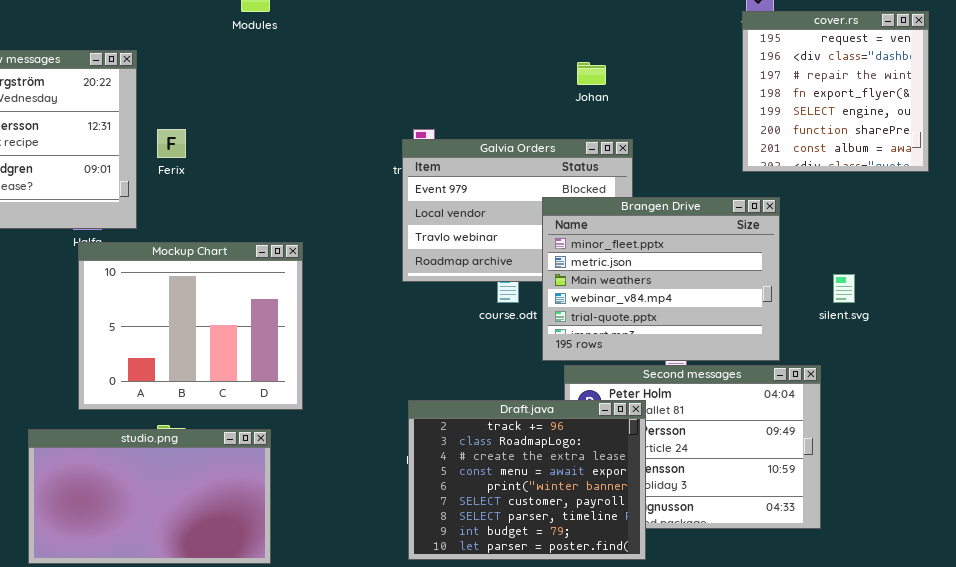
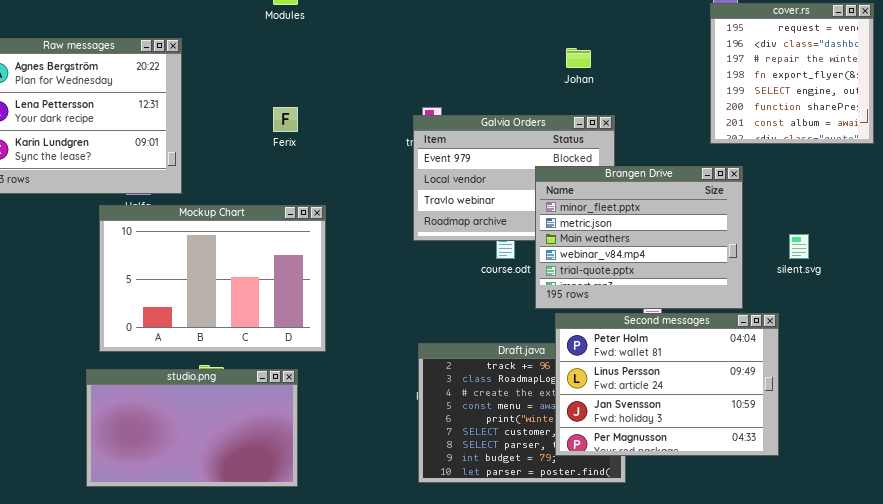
Ferix: [157,129,186,158] -> [273,107,298,132], moved
Mockup Chart: [78,242,303,410] -> [99,205,326,352], resized
Second messages: [564,365,821,529] -> [555,313,779,456], raised

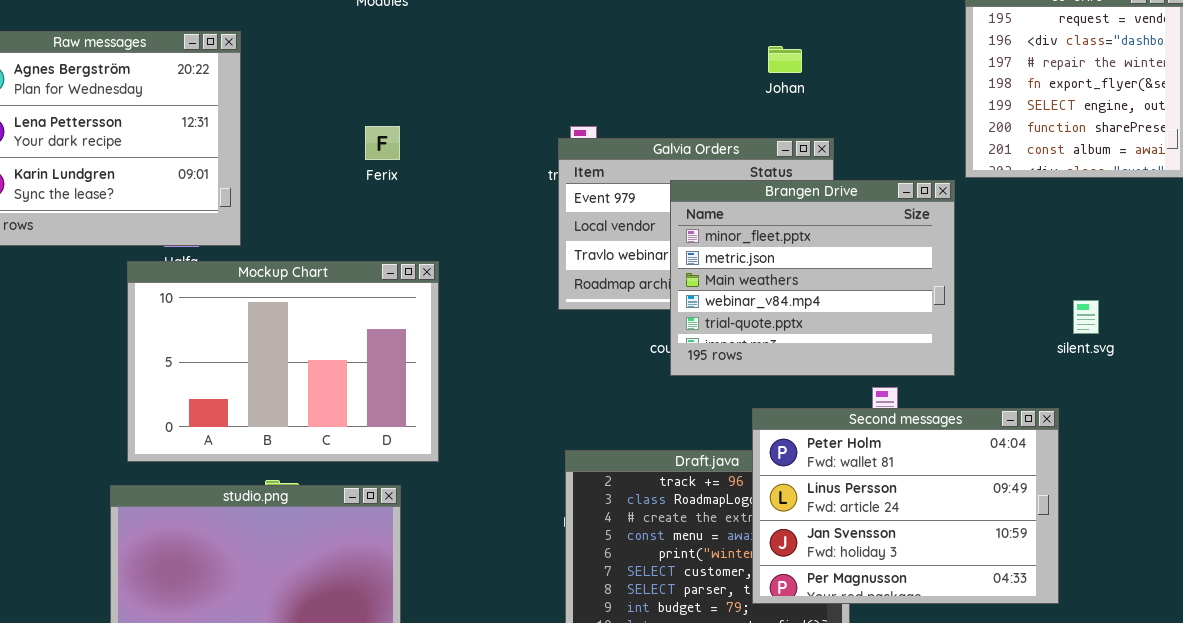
Brangen Drive: [535,166,743,309] -> [670,180,955,376], moved

